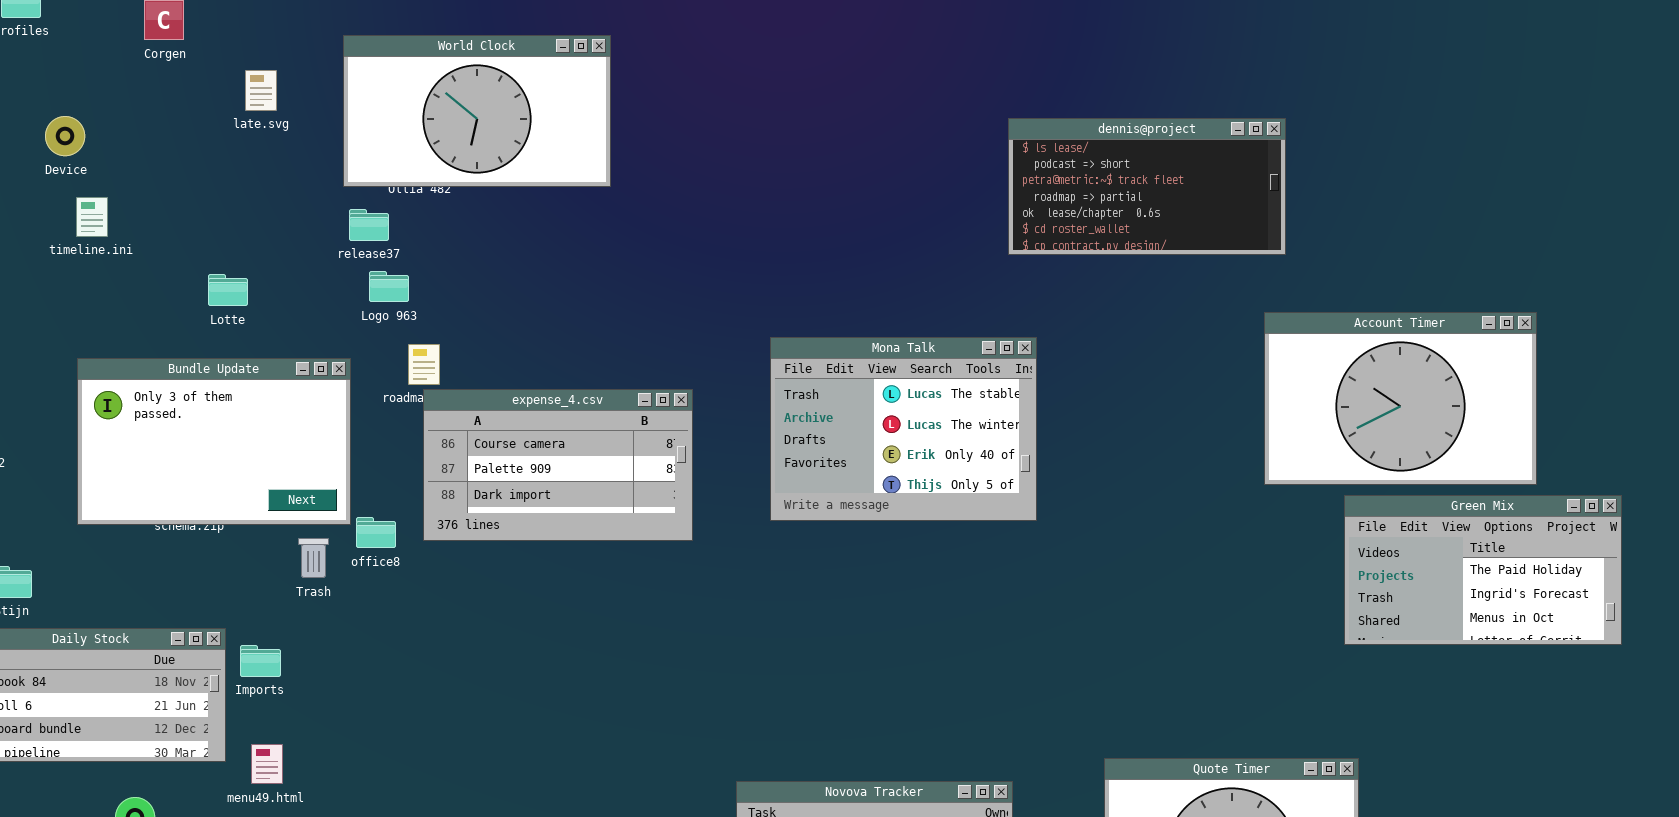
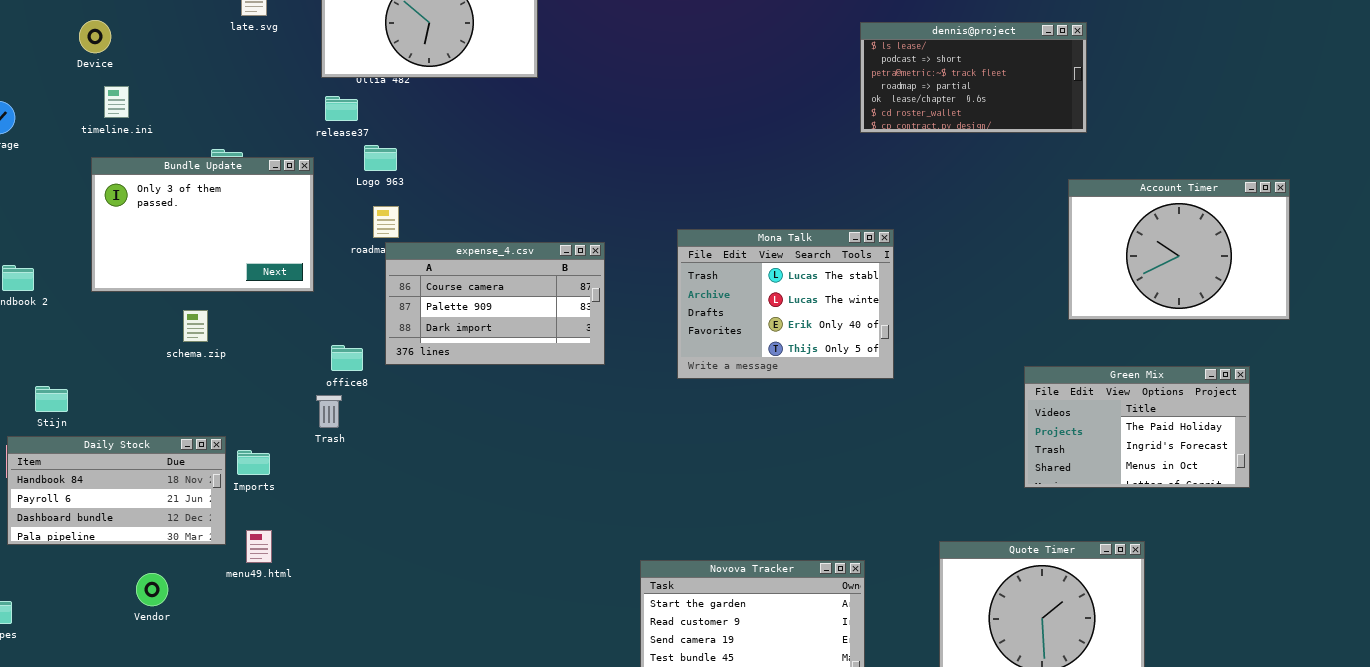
Logo 963: [369,271,409,302] -> [364,145,397,171], moved
Mona Talk: [770,337,1037,521] -> [677,229,894,379], moved
Bundle Update: [77,358,351,525] -> [91,157,314,292], moved
Green Mix: [1344,495,1622,645] -> [1024,366,1250,488], moved
Trash: [298,538,329,578] -> [316,395,342,428], moved

